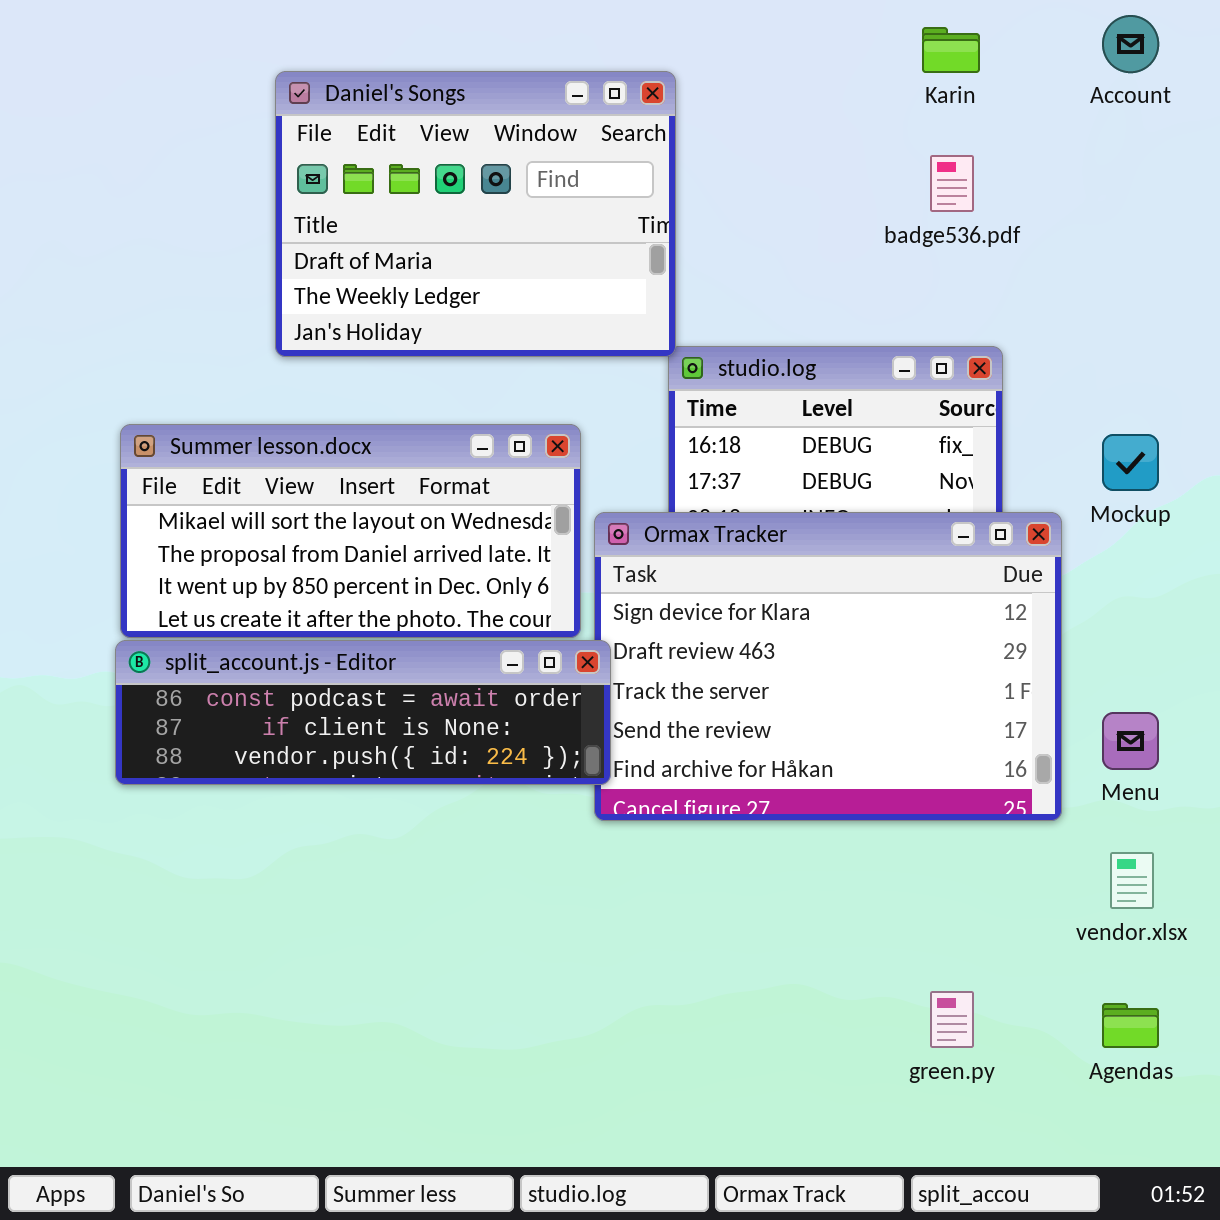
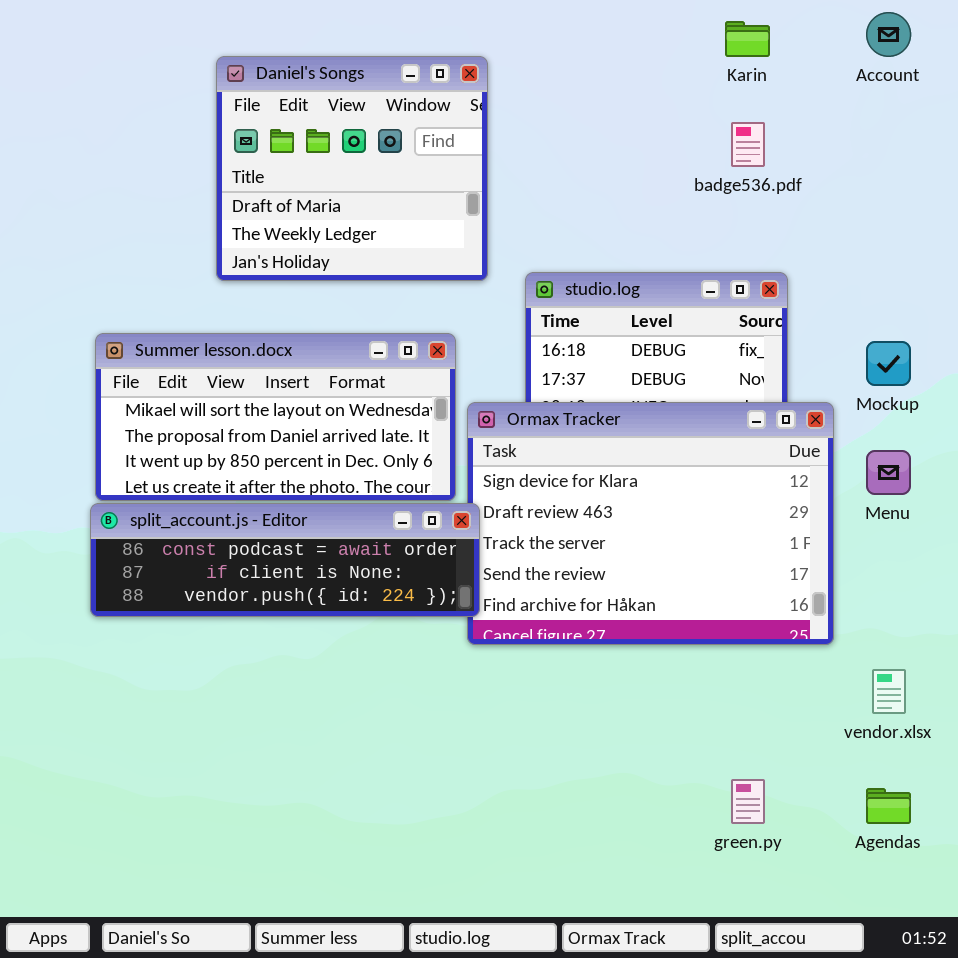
Daniel's Songs: [275,71,676,357] -> [216,56,488,281], resized
Menu: [1102,712,1159,770] -> [866,450,911,495], moved

